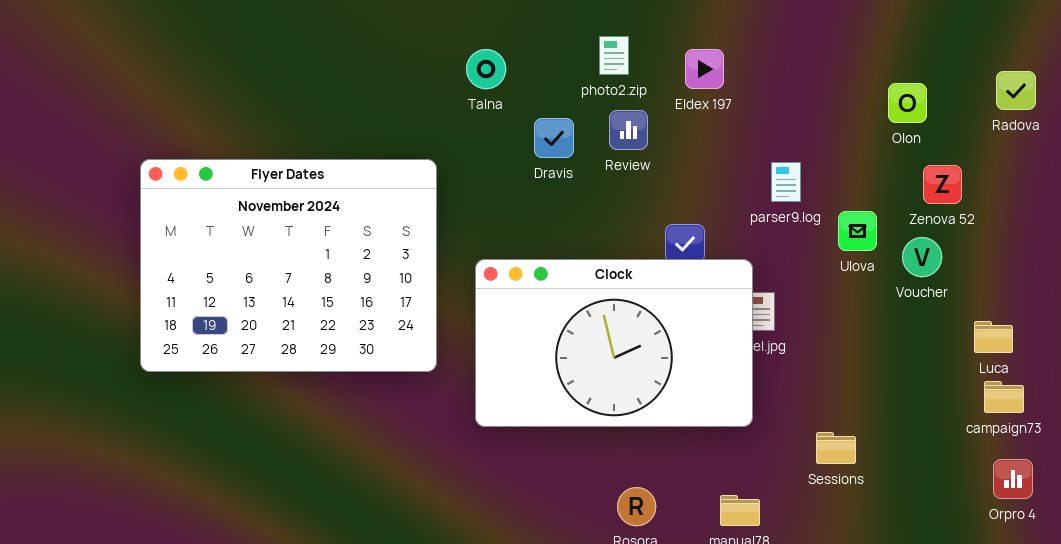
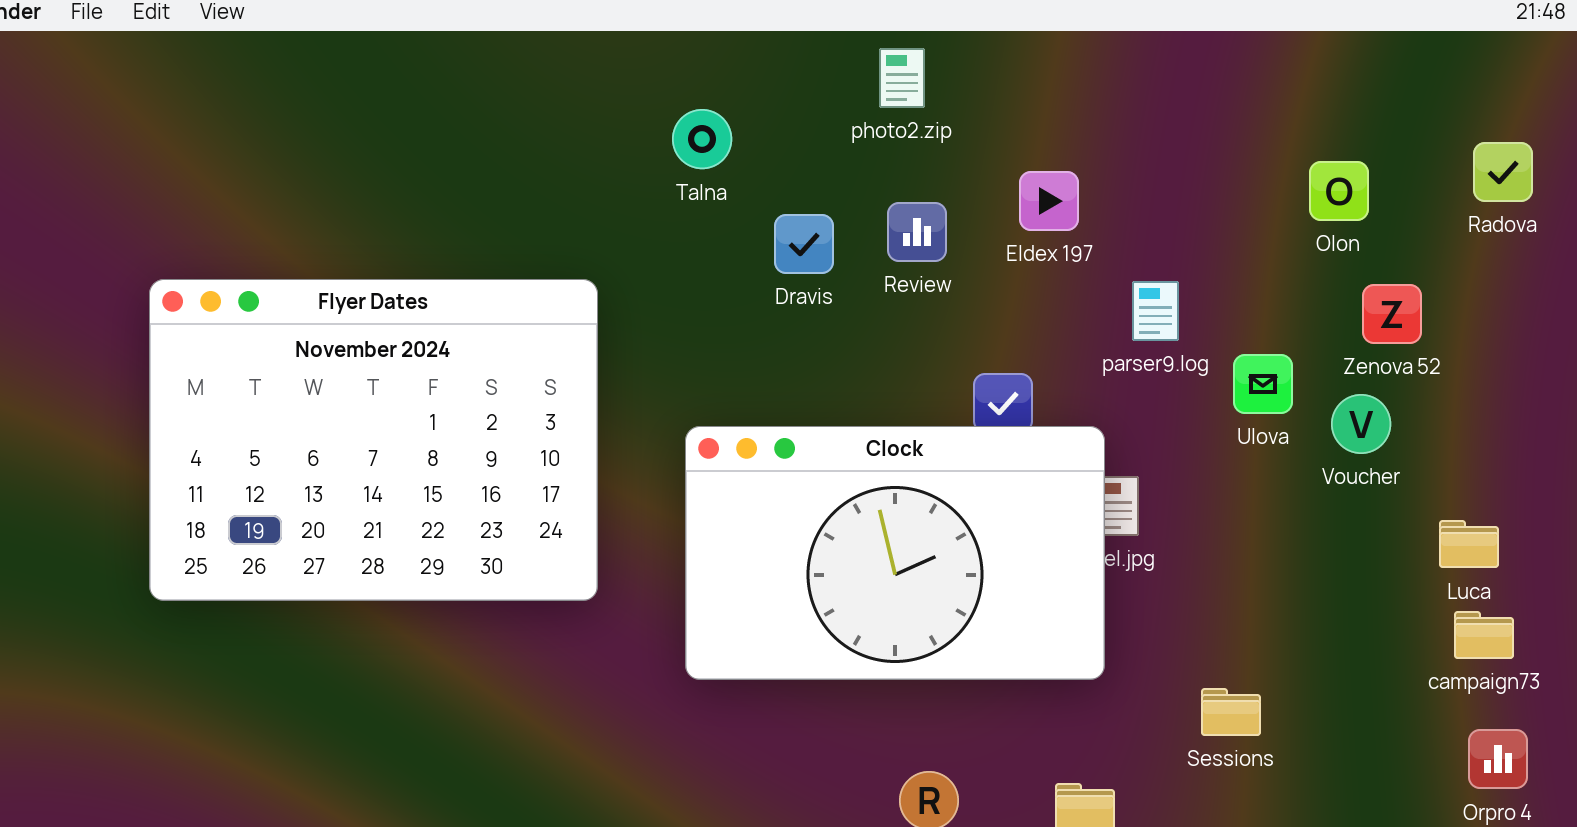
photo2.zip: [599,36,629,75] -> [879,48,925,108], moved
Eldex 197: [685,49,724,89] -> [1019,171,1079,231], moved
Flyer Dates: [140,159,437,372] -> [149,279,598,601], moved

